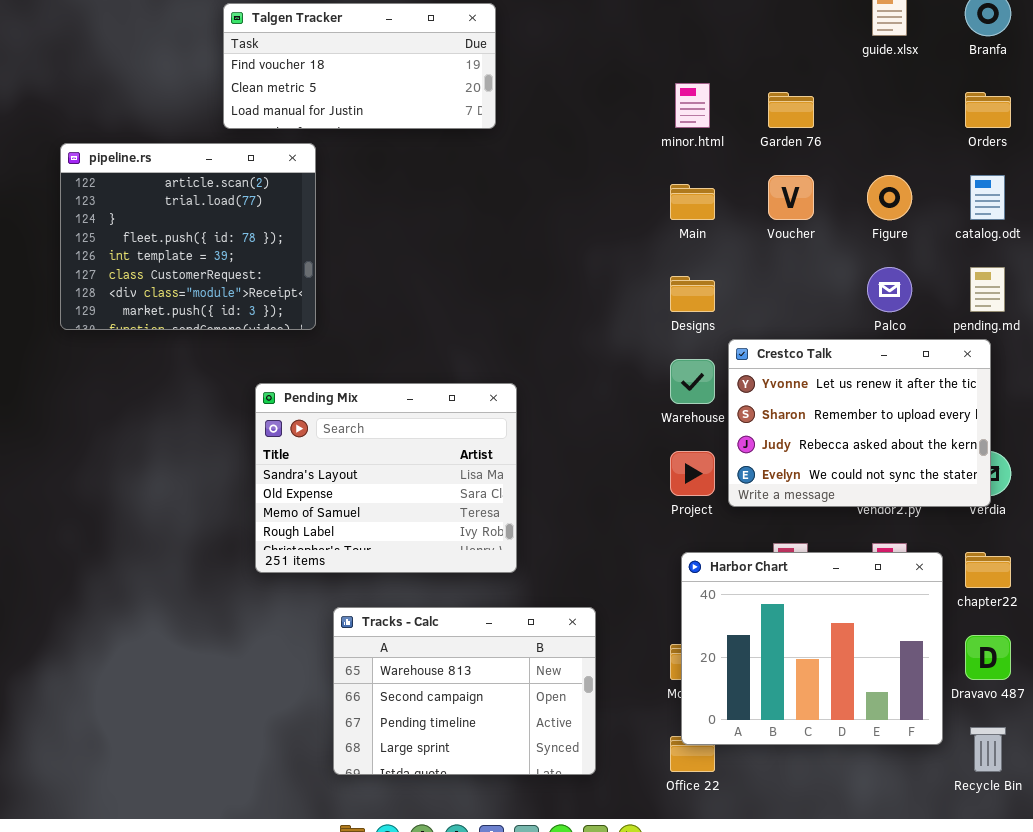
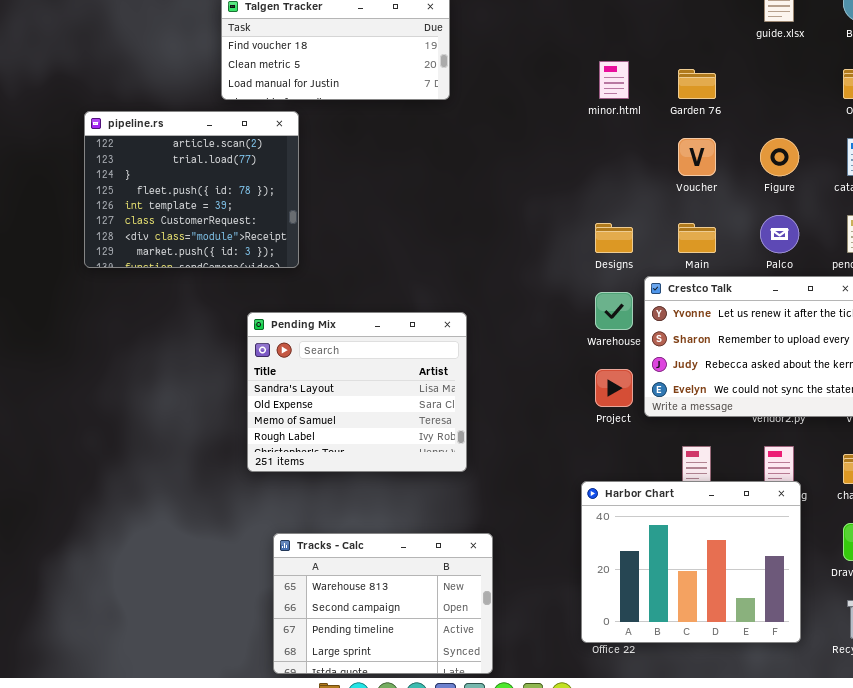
Main: [670,184,715,220] -> [678,223,716,253], moved
Harbor Chart: [681,552,943,745] -> [581,481,801,643], moved
Tracks - Calc: [333,607,596,775] -> [273,533,493,674], moved

